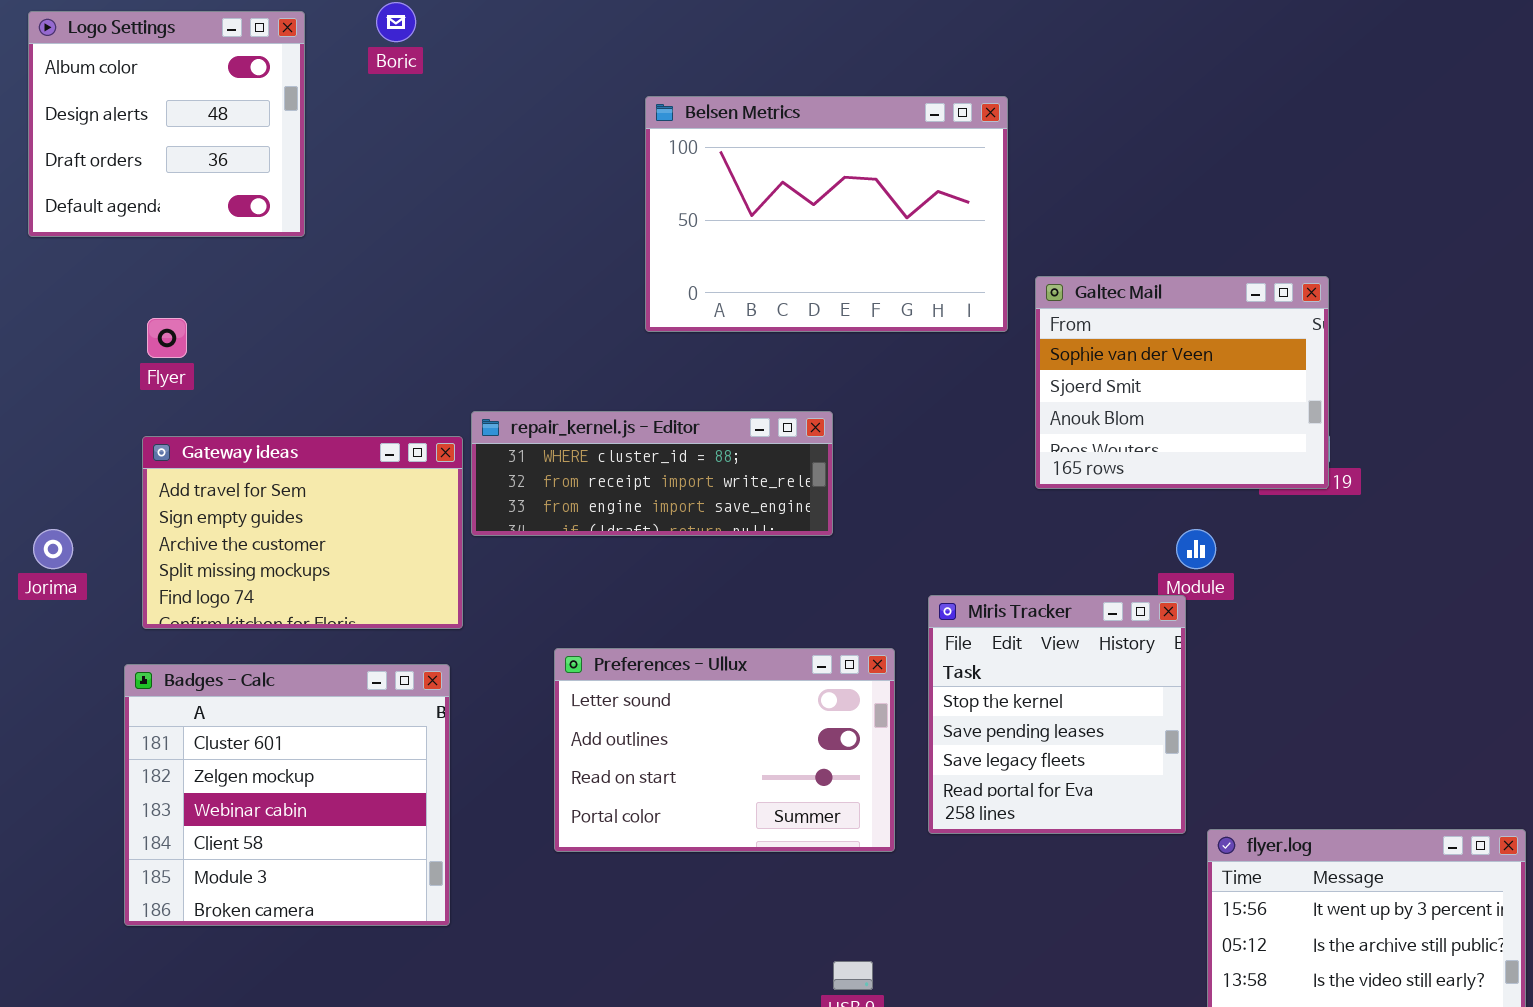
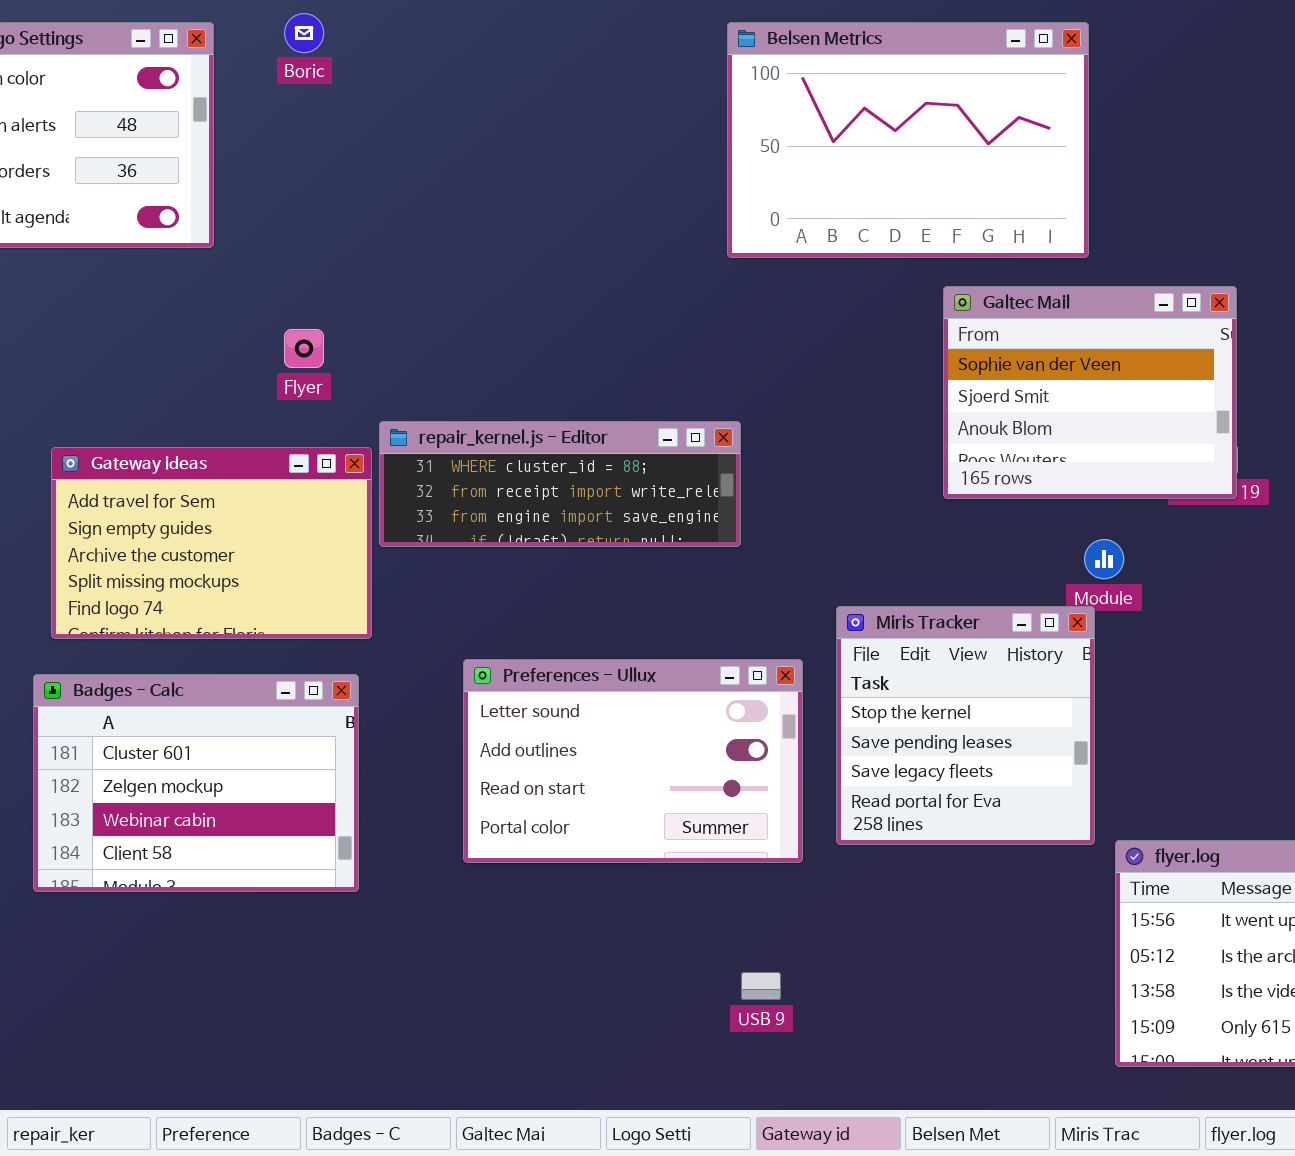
Belsen Metrics: [645,96,1008,332] -> [727,22,1089,258], moved
Flyer: [147,318,187,358] -> [284,329,324,368], moved
Badges - Calc: [124,664,450,926] -> [33,674,359,892], resized

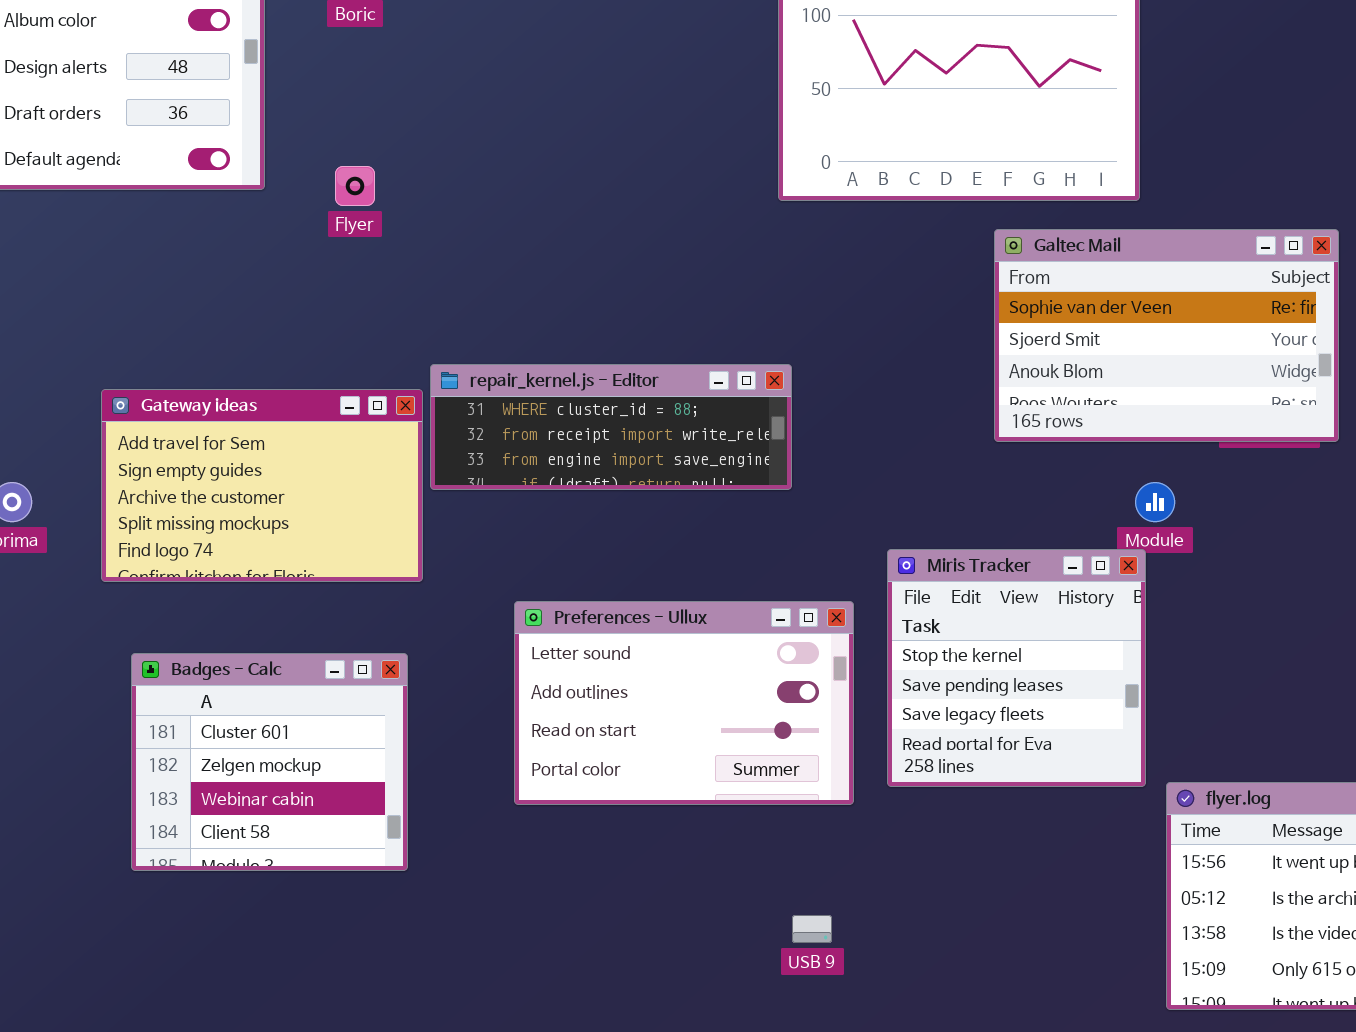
Galtec Mail: [943,286,1237,499] -> [994,229,1339,442], resized
Flyer: [284,329,324,368] -> [335,166,375,206], moved
Badges - Calc: [33,674,359,892] -> [131,653,408,871], moved, resized

